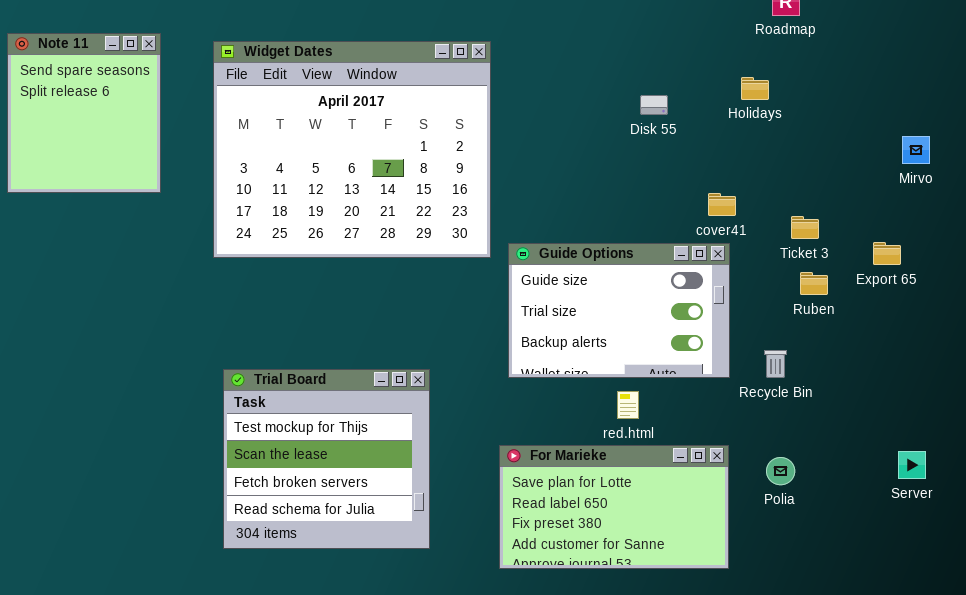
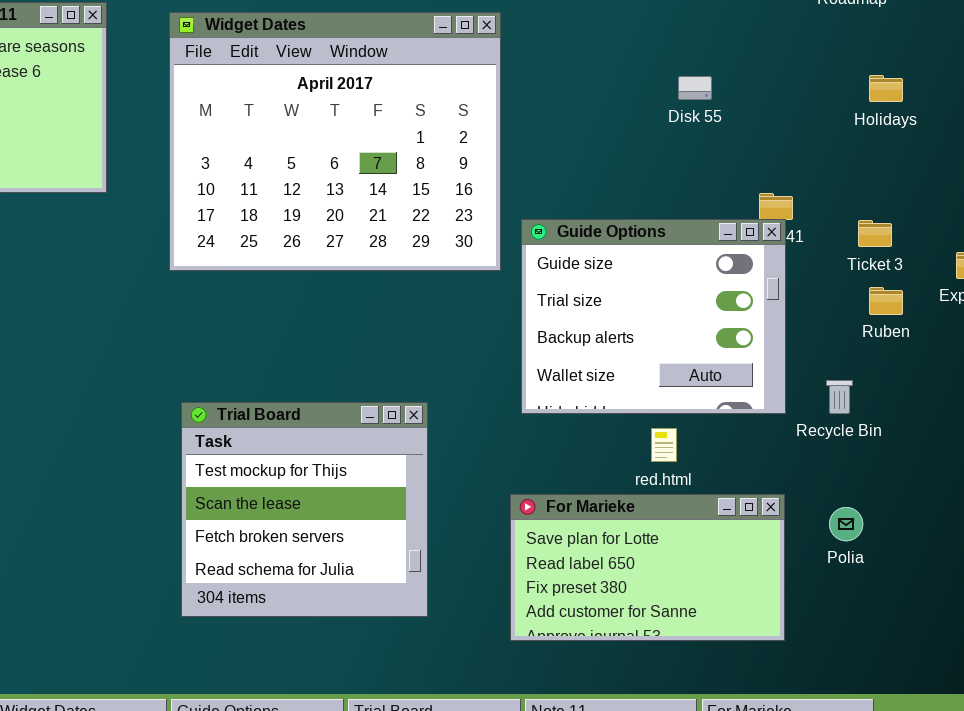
Holidays: [741,77,769,100] -> [869,75,903,102], moved
Guide Options: [508,243,730,378] -> [521,219,786,414], resized

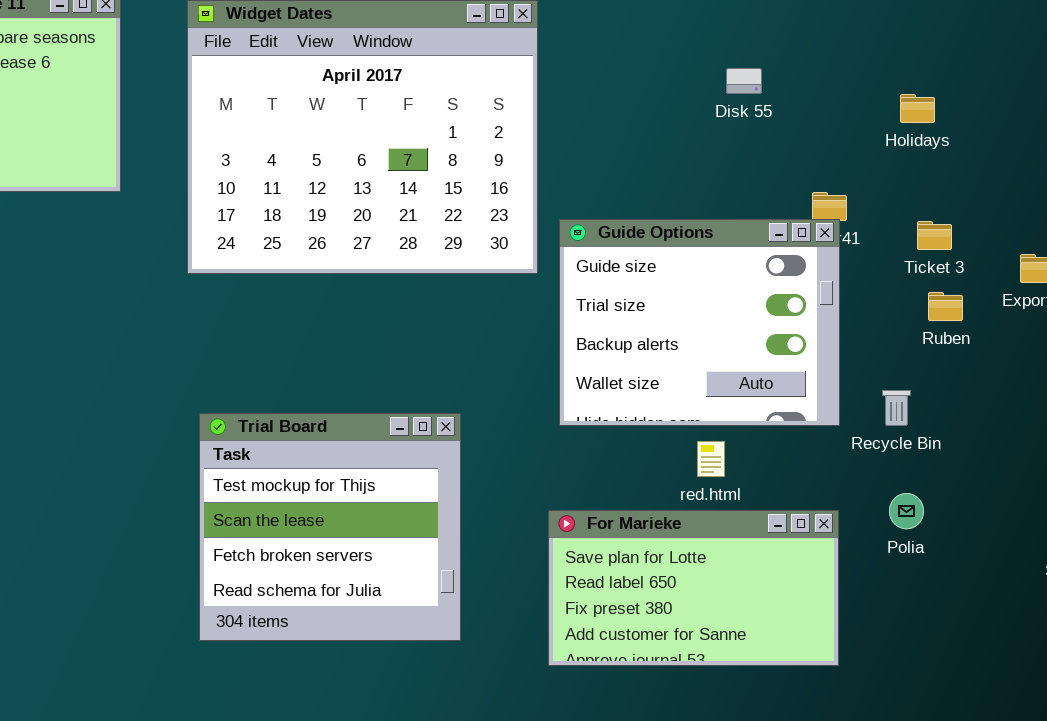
Holidays: [869,75,903,102] -> [900,94,935,123], moved
Polia: [829,507,863,541] -> [889,493,924,529], moved

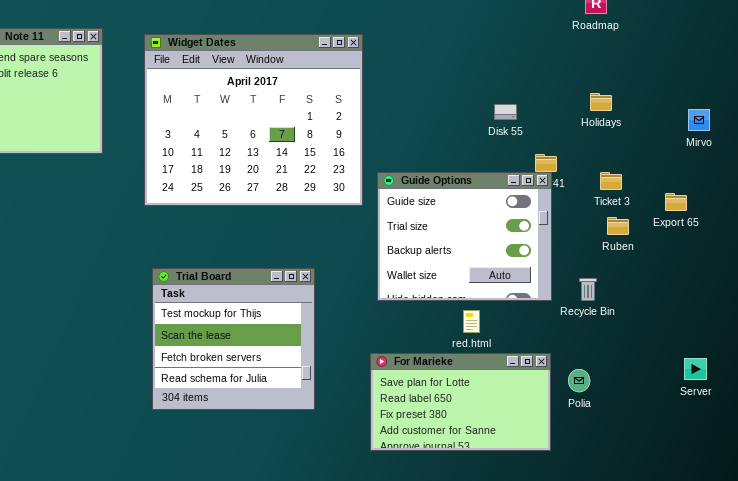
Disk 55: [726,68,762,94] -> [494,104,517,120], moved
Trial Board: [199,413,461,641] -> [152,268,315,410], moved
Polia: [889,493,924,529] -> [568,369,590,392], moved

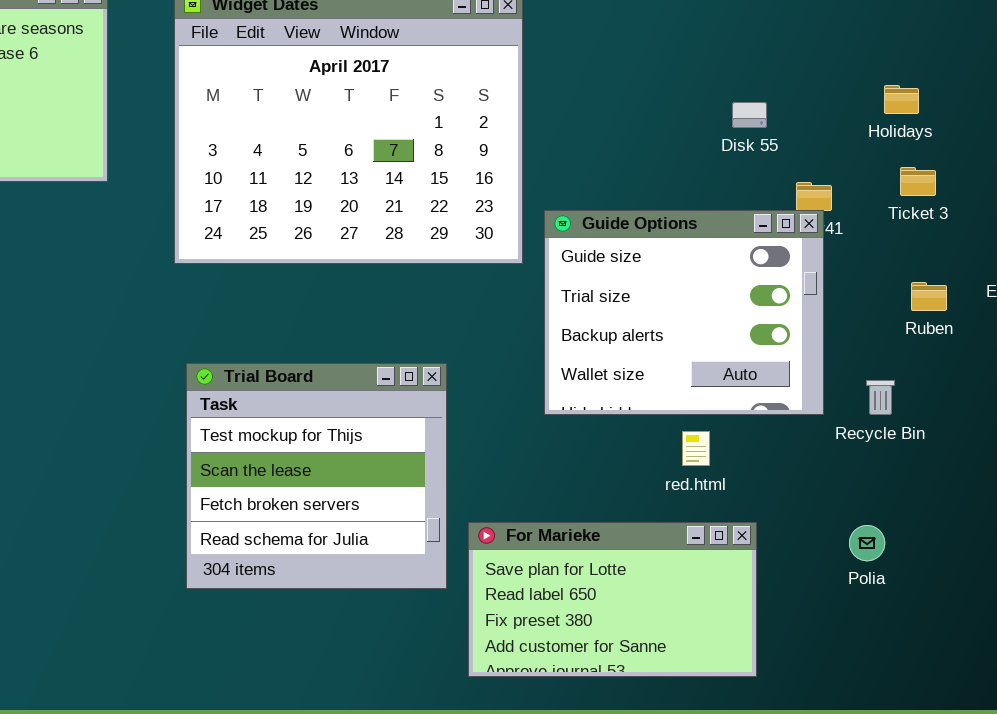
Ticket 3: [600,172,622,190] -> [900,167,936,196], moved
For Marieke: [370,353,551,451] -> [468,522,757,677], moved

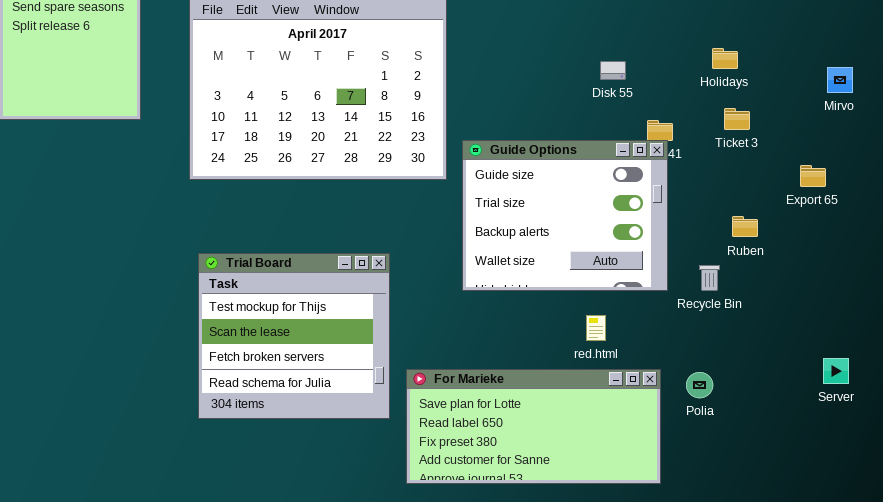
Ruben: [911,282,947,311] -> [732,216,758,237], moved
red.html: [682,431,710,466] -> [586,315,606,341], moved
For Marieke: [468,522,757,677] -> [406,369,661,484], resized

